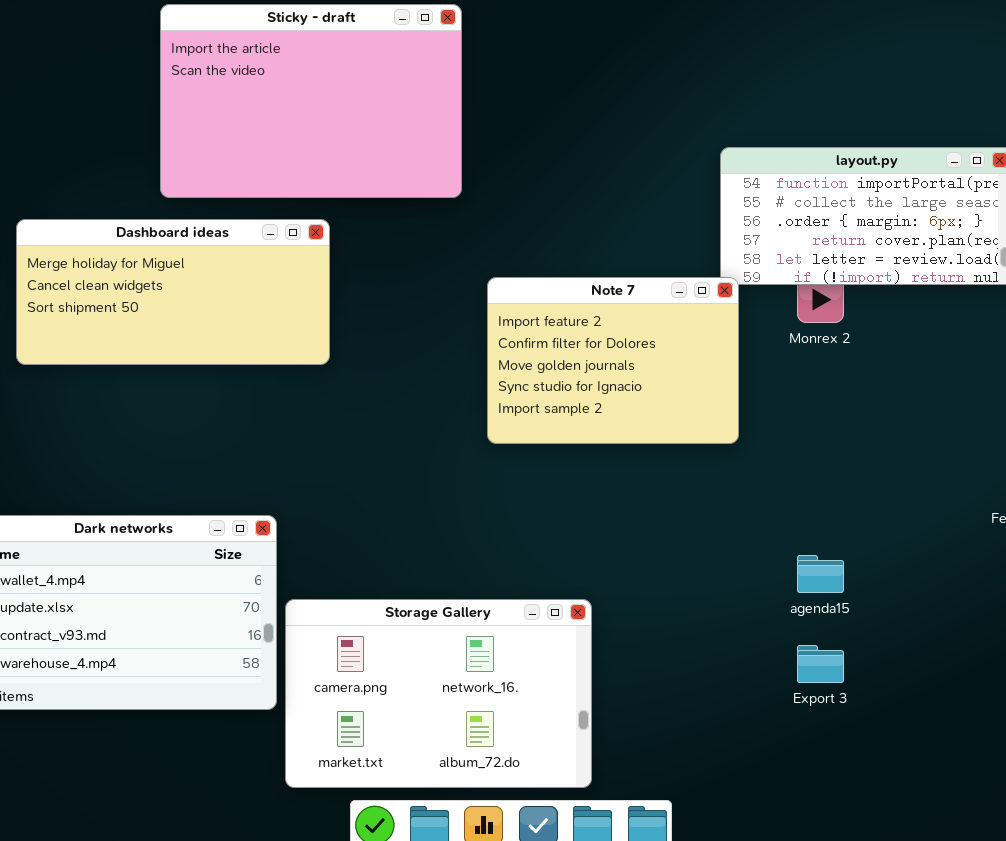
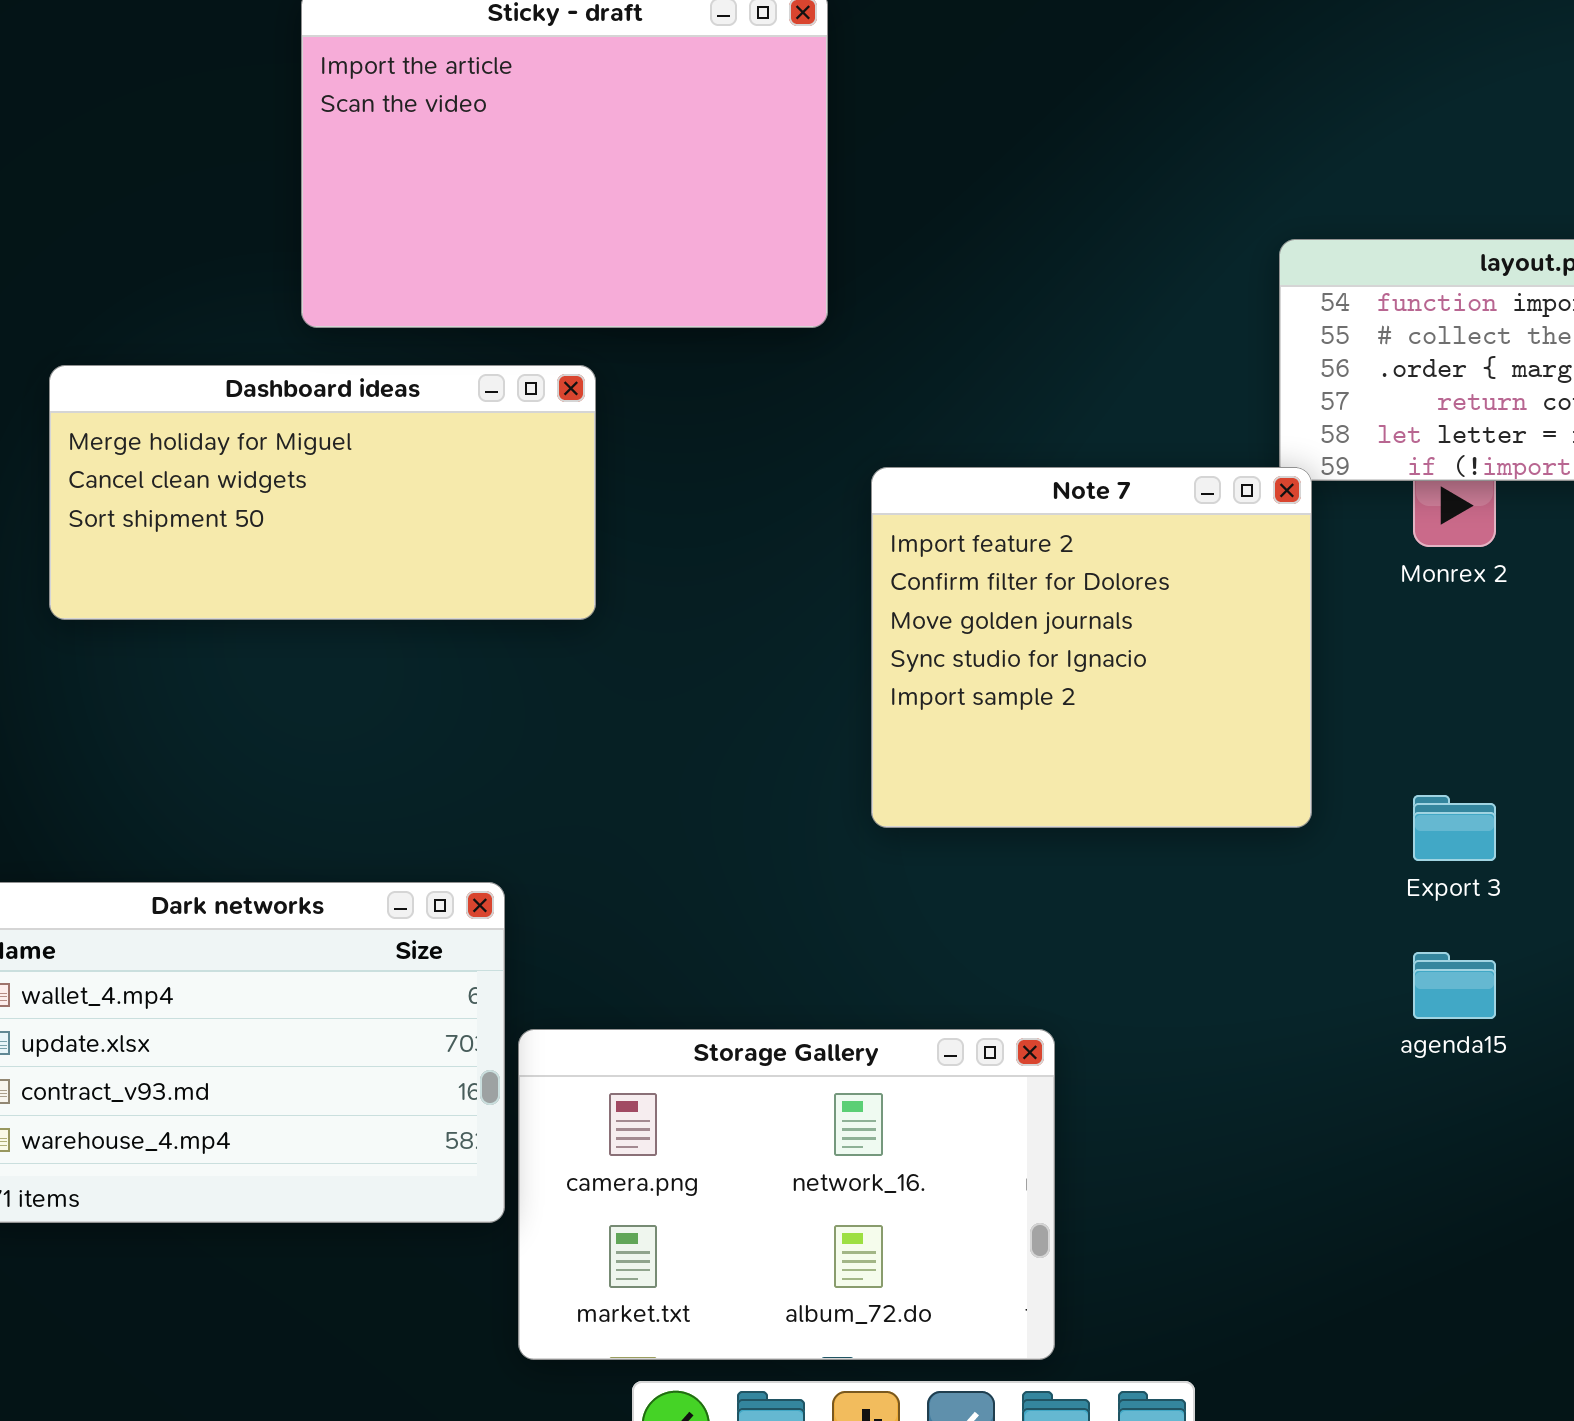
Note 7: [487,277,739,444] -> [871,467,1312,828], resized
Export 3: [797,645,844,683] -> [1413,795,1496,861], moved

